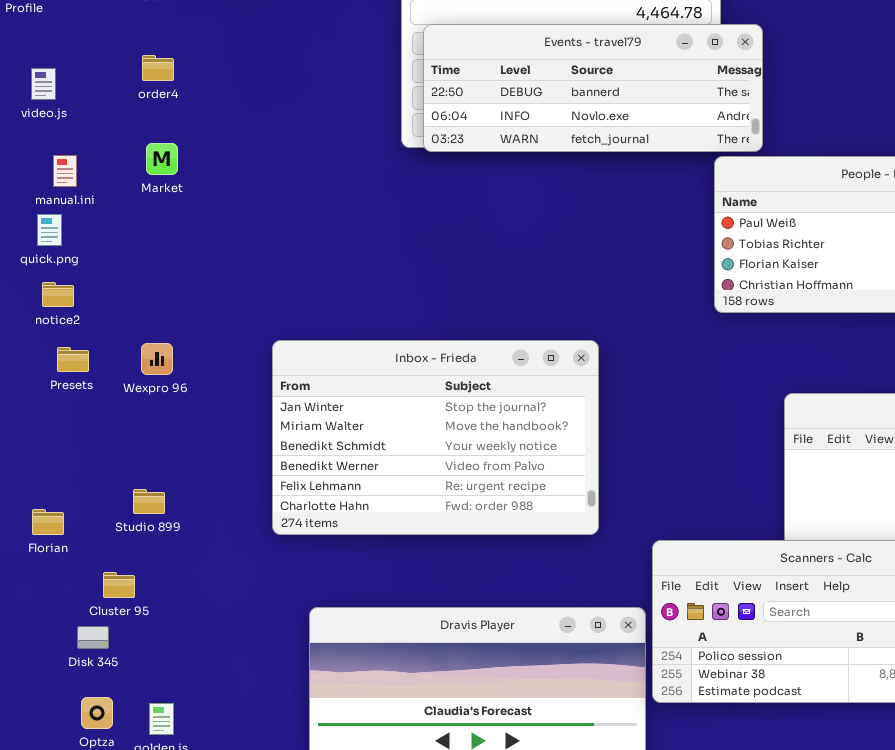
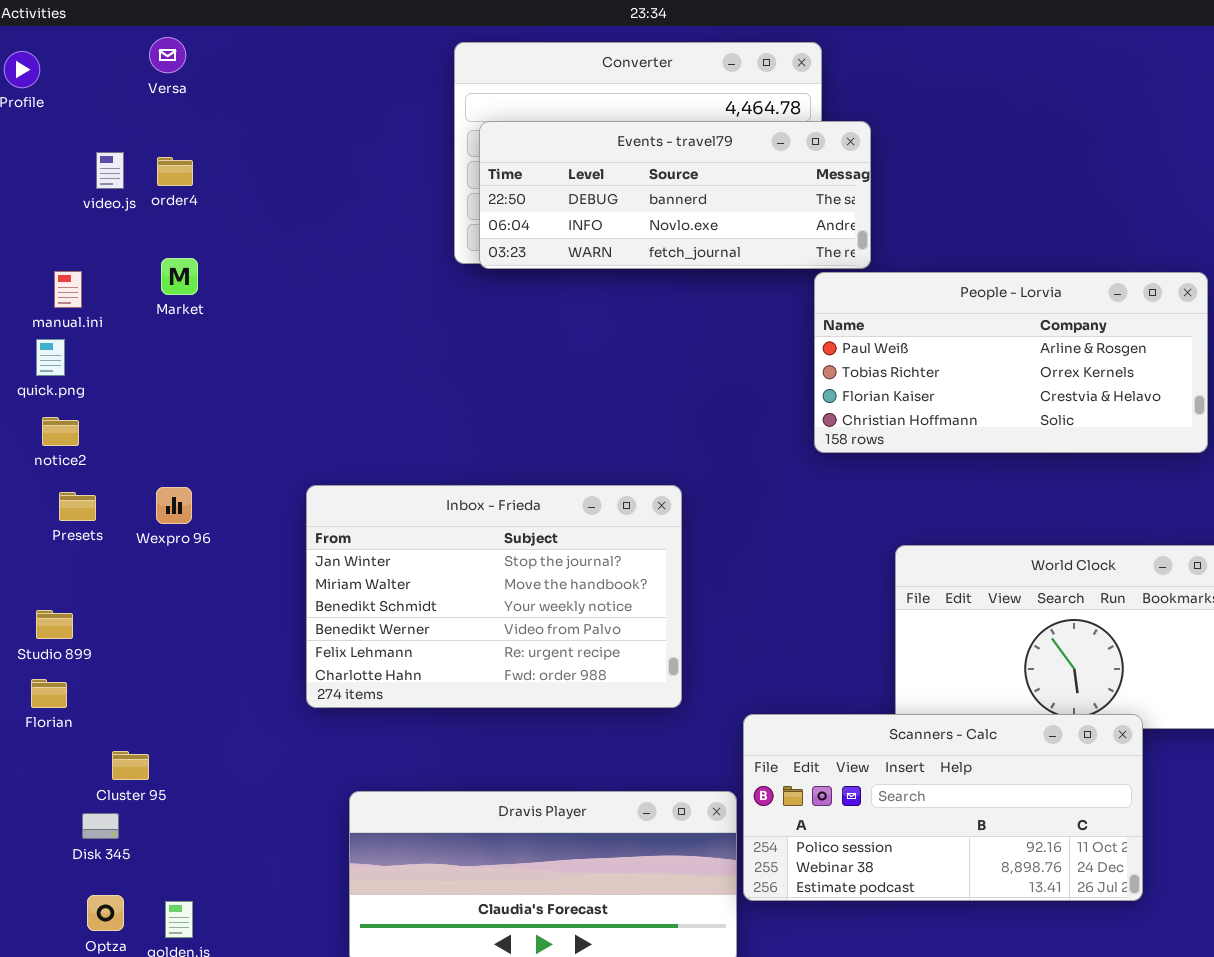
video.js: [31,68,56,100] -> [96,152,124,189], moved
Studio 899: [133,489,165,514] -> [36,610,73,639], moved

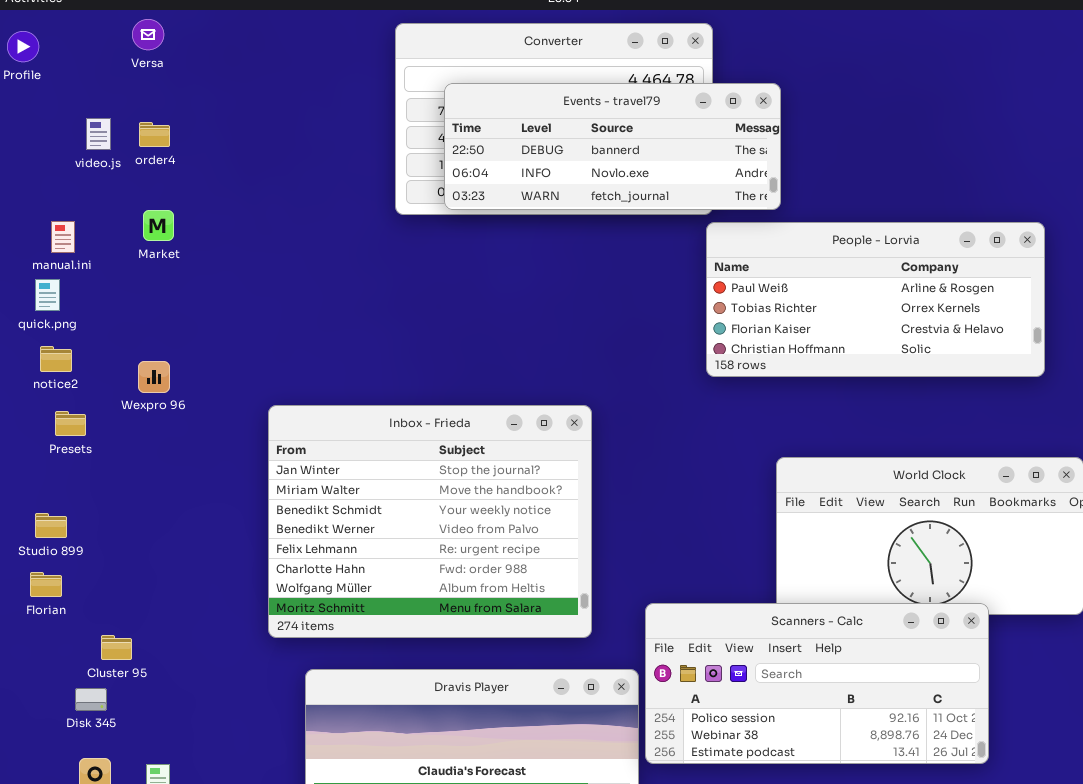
Events - travel79: [479,121,871,269] -> [444,83,781,210], moved
Inbox - Frieda: [306,485,682,708] -> [268,405,592,638], resized
Wexpro 96: [156,487,192,524] -> [138,361,170,393], moved

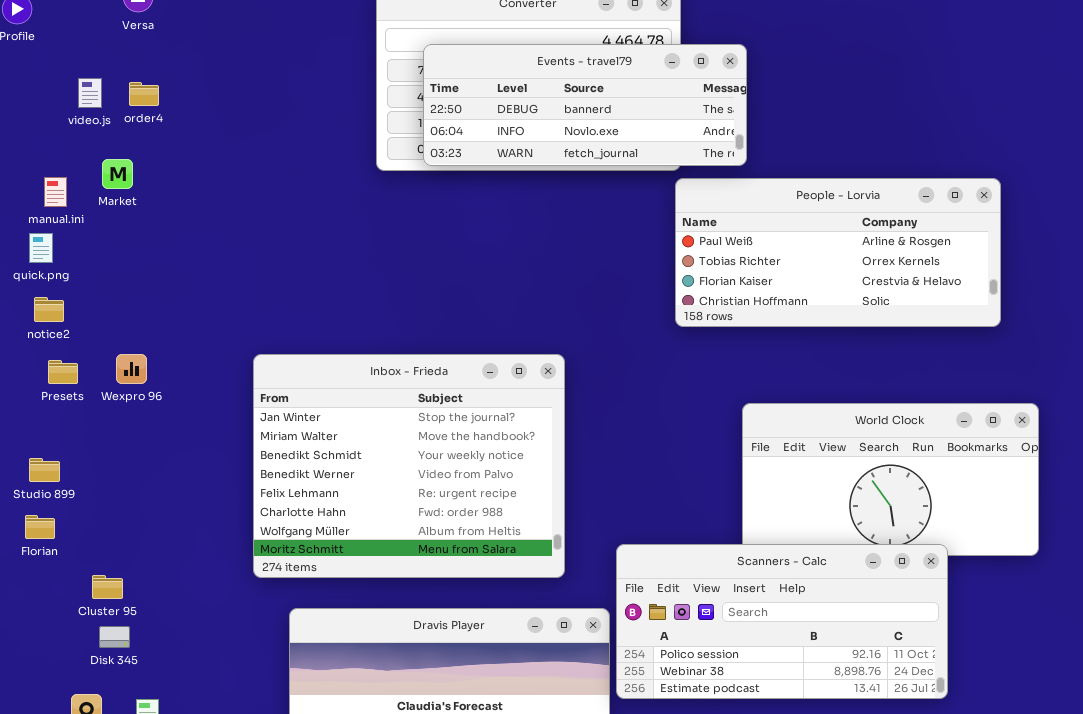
Market: [143,210,174,241] -> [102,159,133,189], moved
Wexpro 96: [138,361,170,393] -> [116,354,147,384], moved
Disk 345: [75,688,107,711] -> [99,626,130,648], moved

